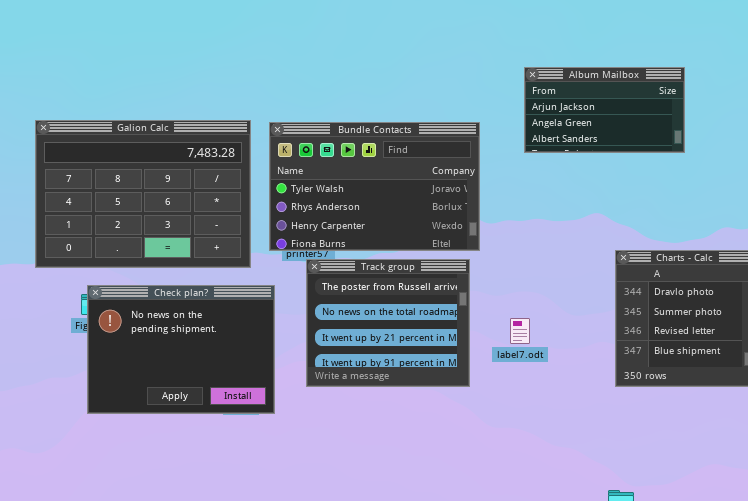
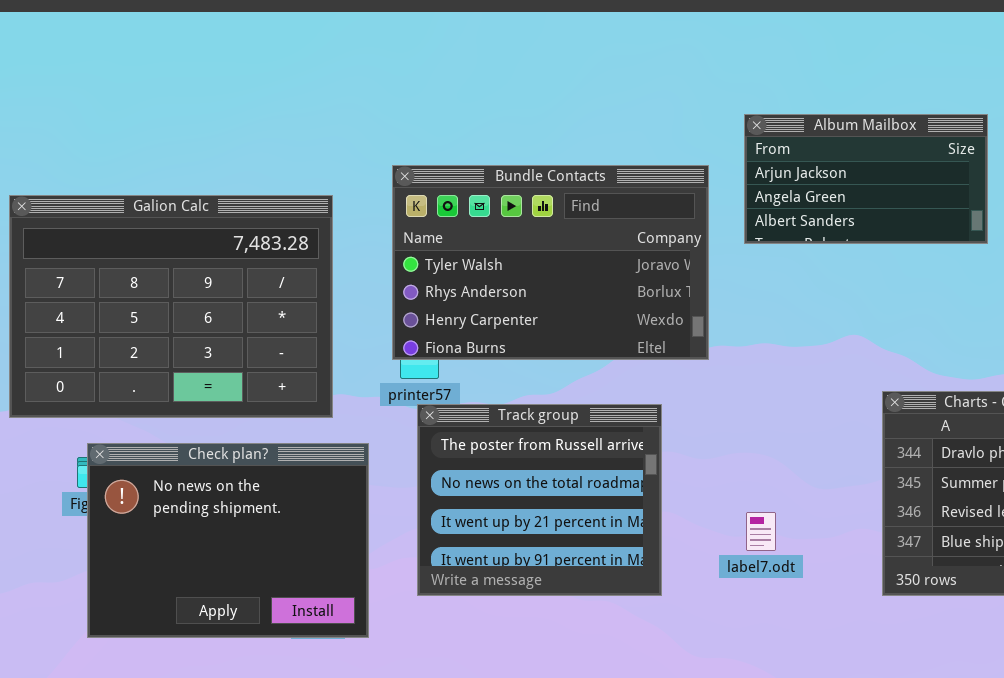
Bundle Contacts: [269,122,480,251] -> [392,165,709,360], moved
label7.odt: [510,318,530,344] -> [746,512,776,551], moved

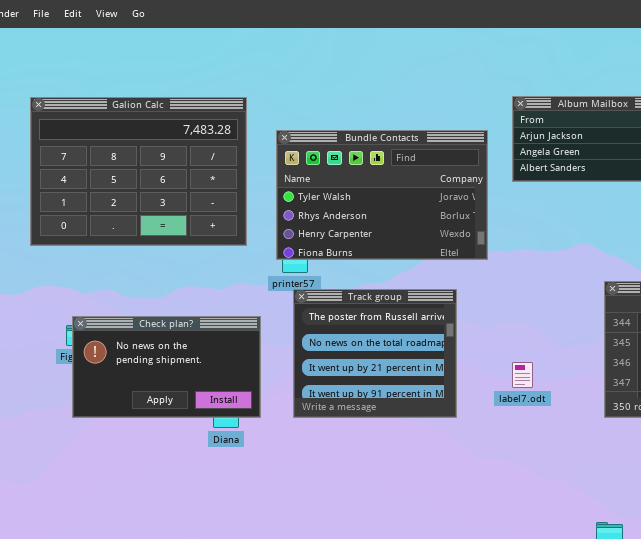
Galion Calc: [9,195,333,418] -> [30,97,247,246], moved
Check plan?: [87,443,369,638] -> [72,316,261,418], resized

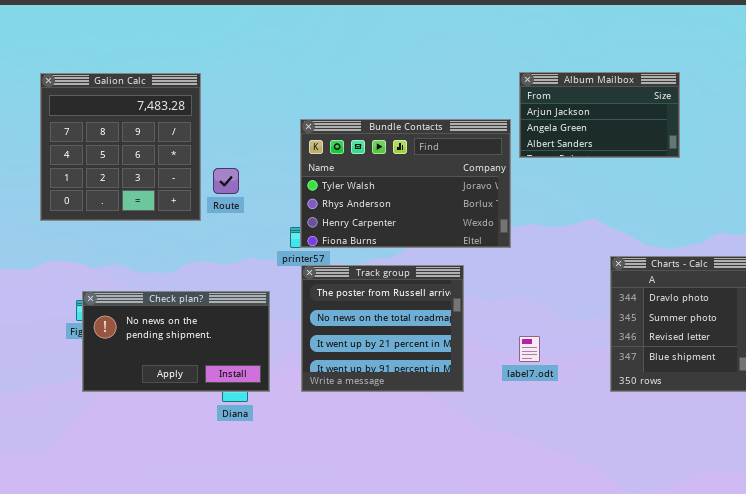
Galion Calc: [30,97,247,246] -> [40,73,201,221], resized
Bundle Contacts: [276,130,488,260] -> [300,119,511,248], moved

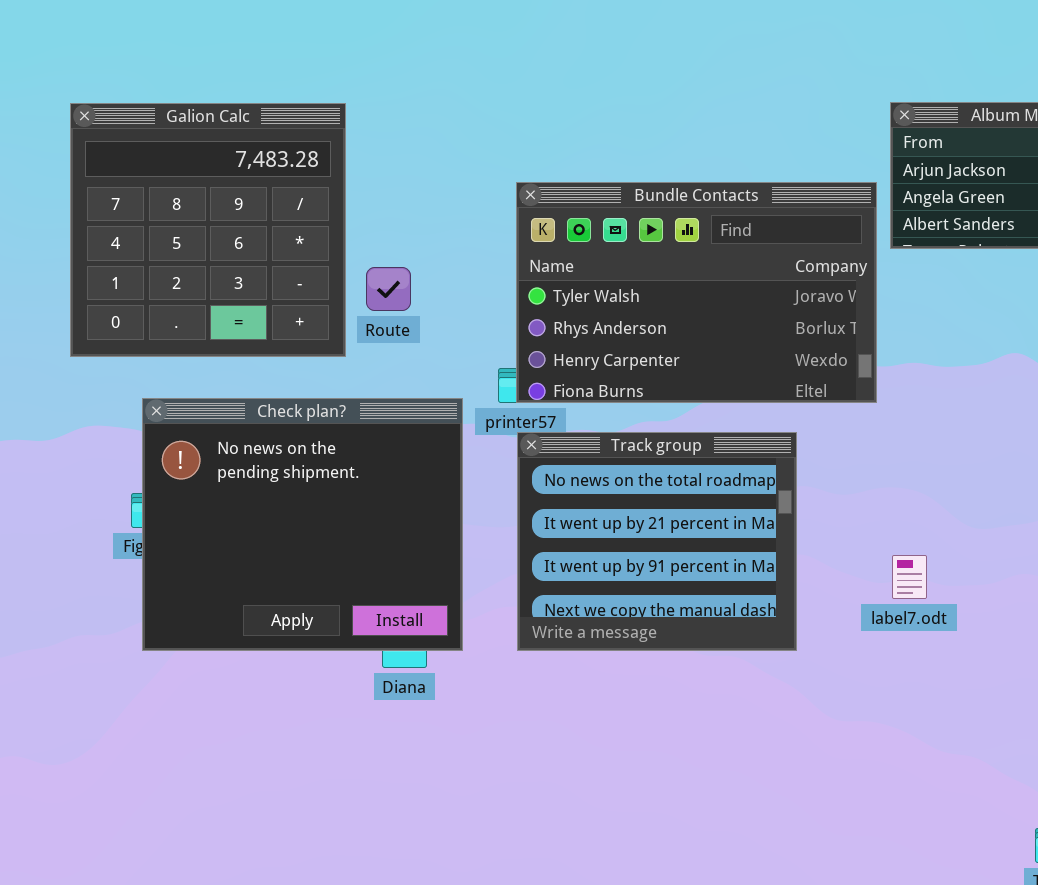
Track group: [301,265,464,392] -> [517,432,797,651], scrolled down 1 row
Check plan?: [82,291,270,392] -> [142,398,463,651], resized

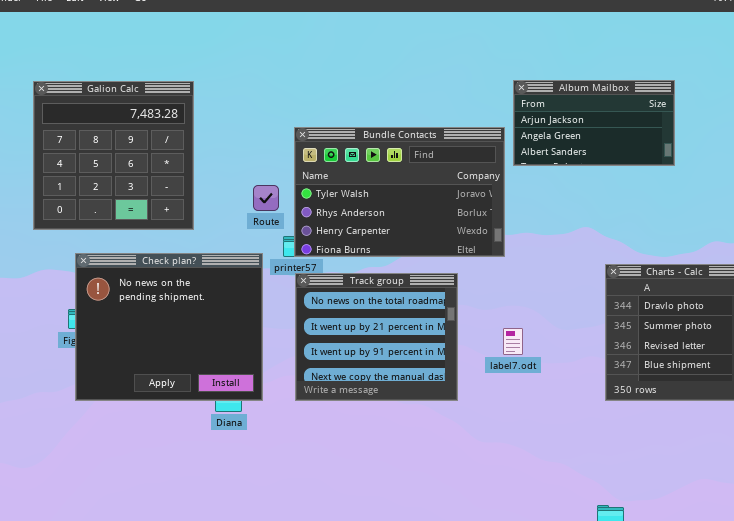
Route: [366,267,411,311] -> [253,185,279,211], moved
label7.odt: [892,555,927,599] -> [503,328,523,355], moved

